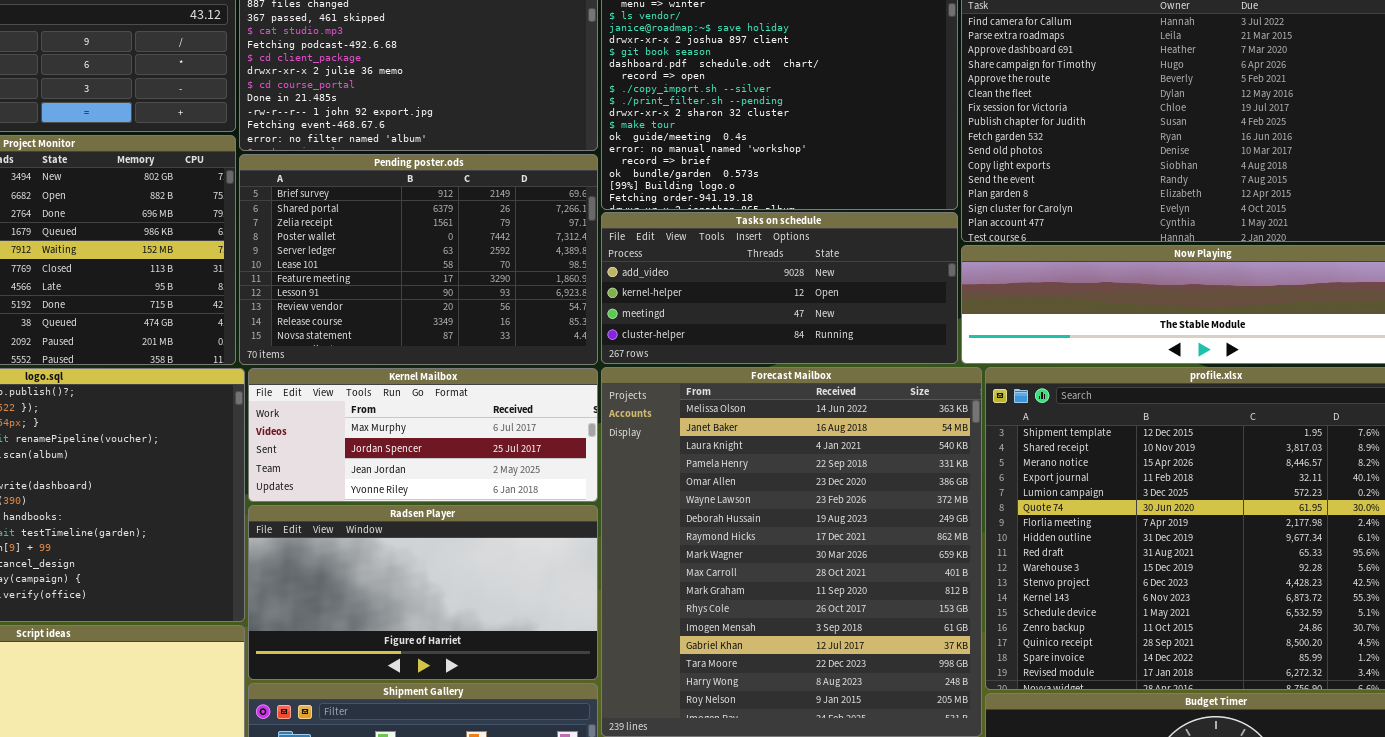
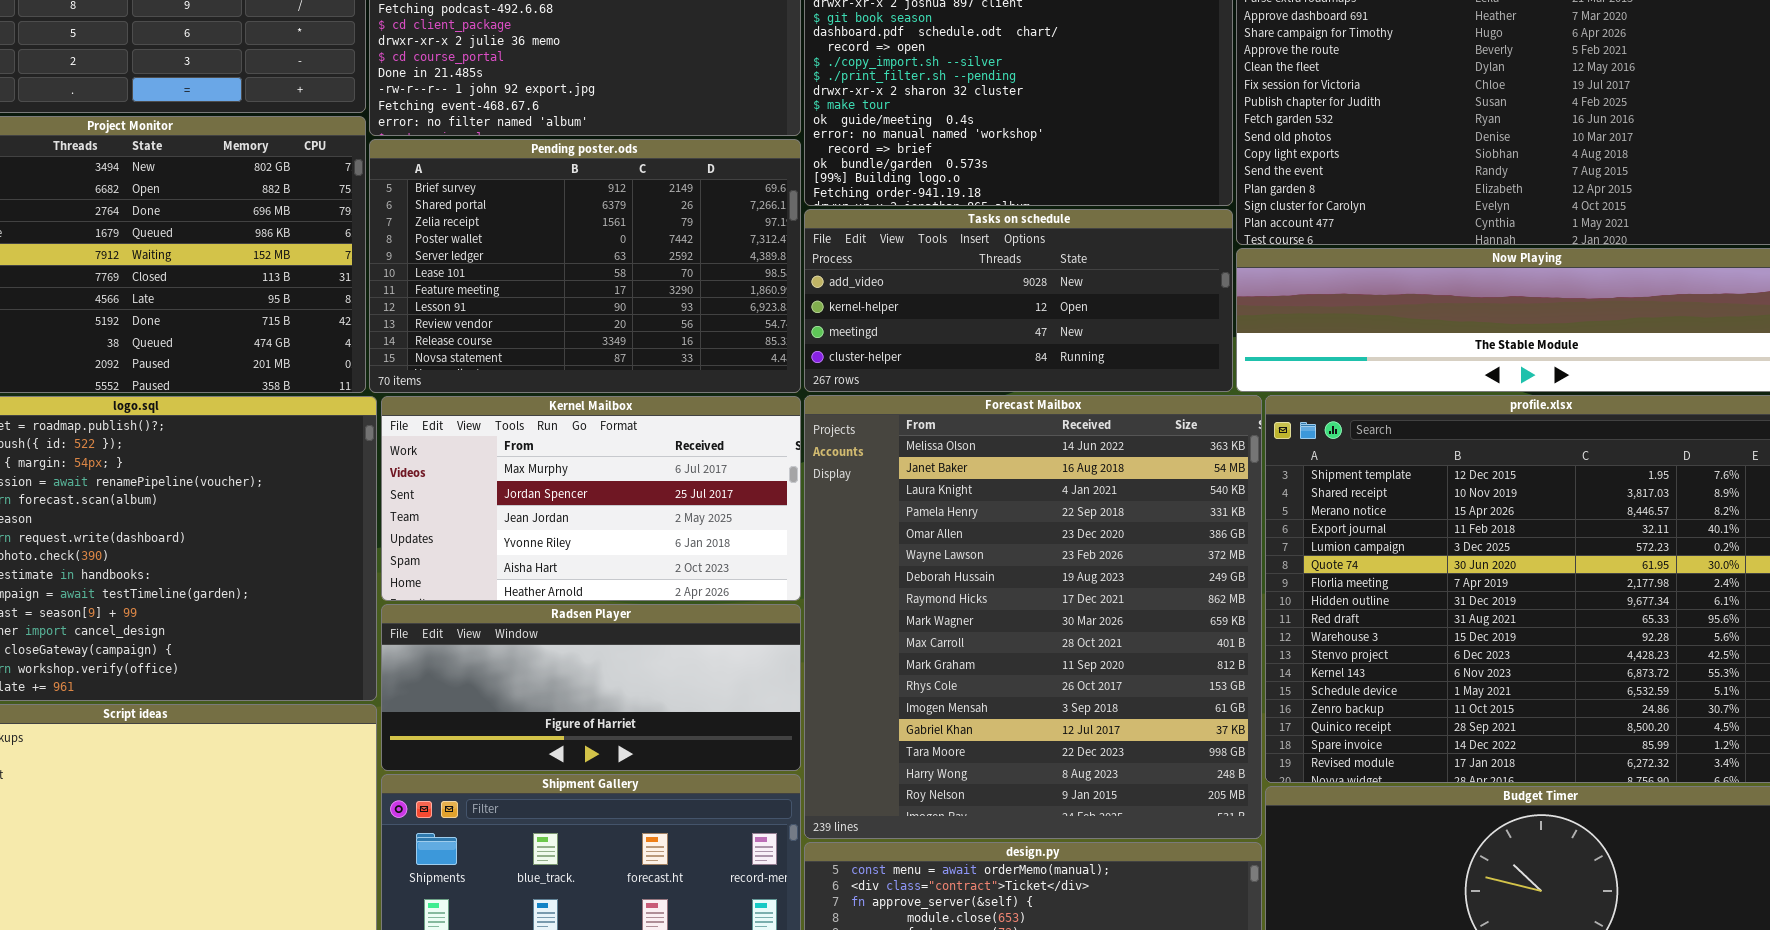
Kernel Mailbox: [248,368,598,502] -> [381,396,801,601], resized
Radsen Player: [248,505,598,680] -> [381,604,801,771], resized

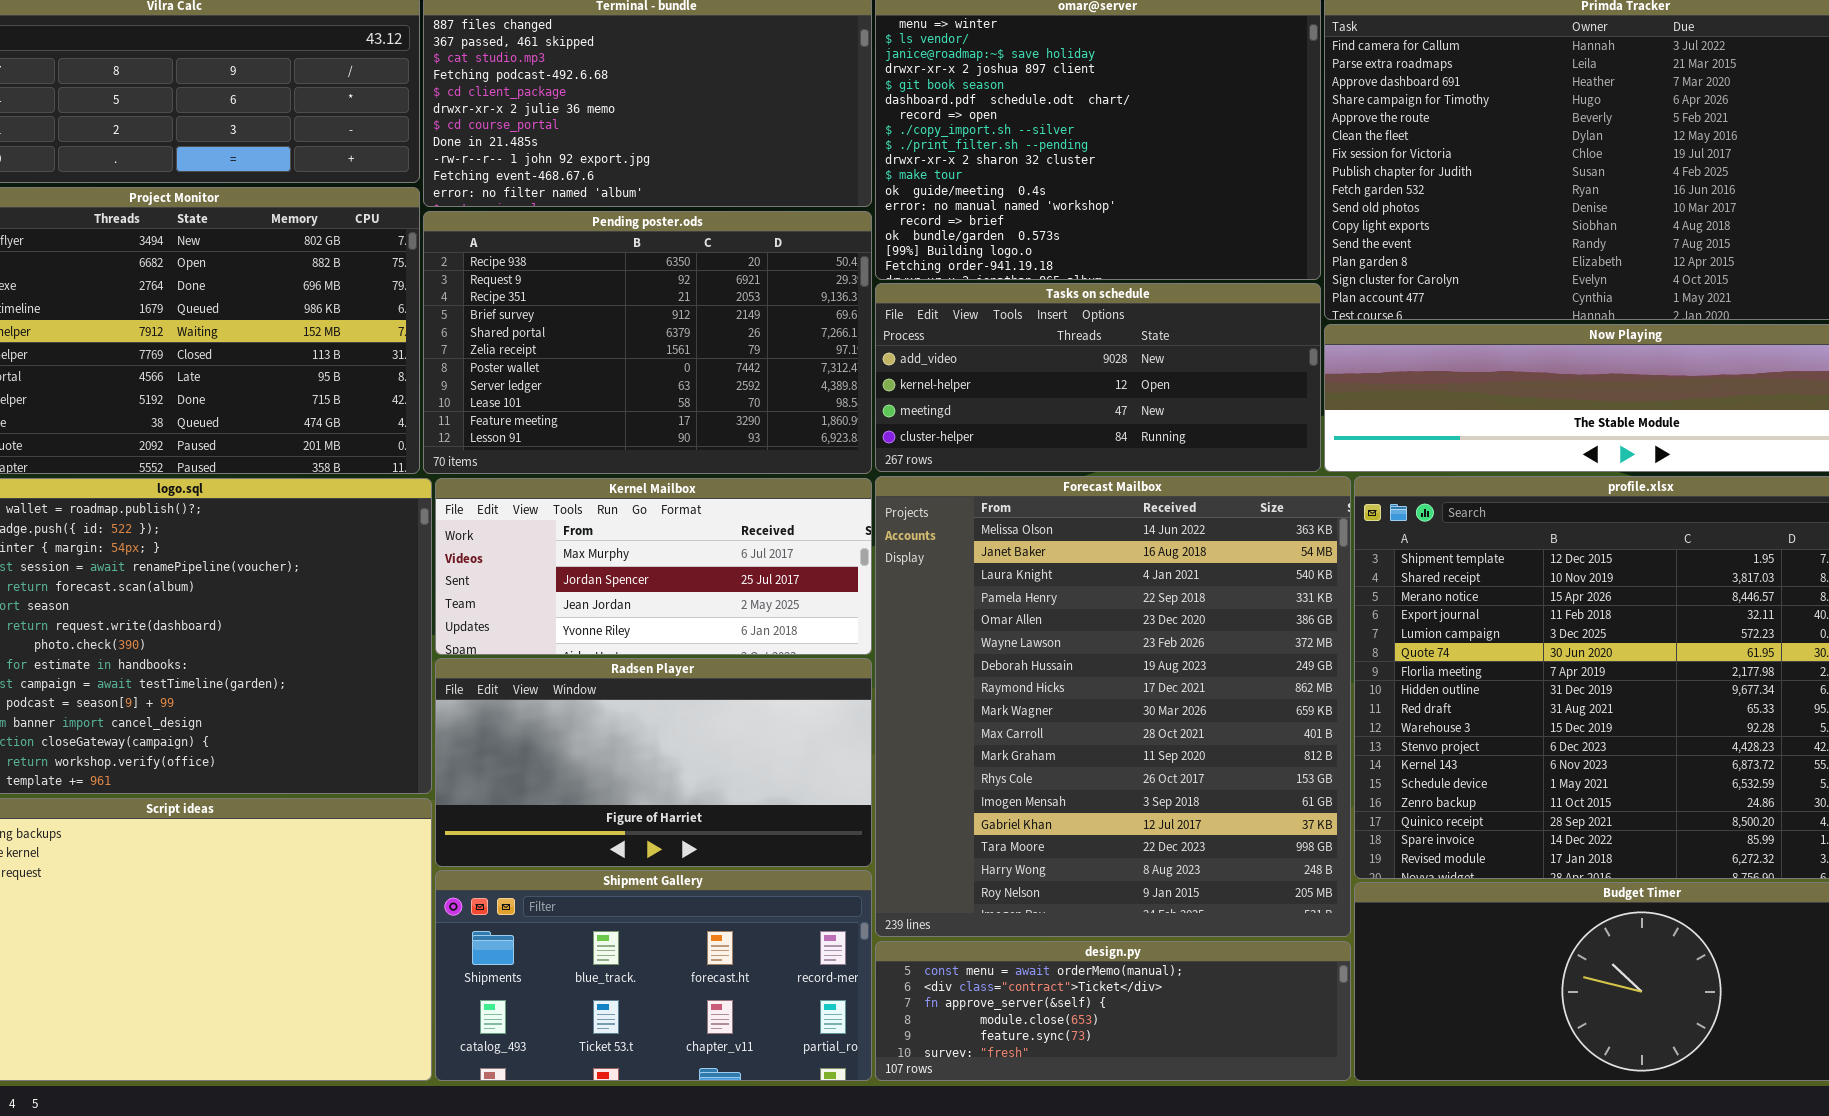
Pending poster.ods: [369,139,801,393] -> [423,211,872,474], scrolled up 3 rows
Kernel Mailbox: [381,396,801,601] -> [435,478,872,655], resized
Radsen Player: [381,604,801,771] -> [435,658,872,867], resized

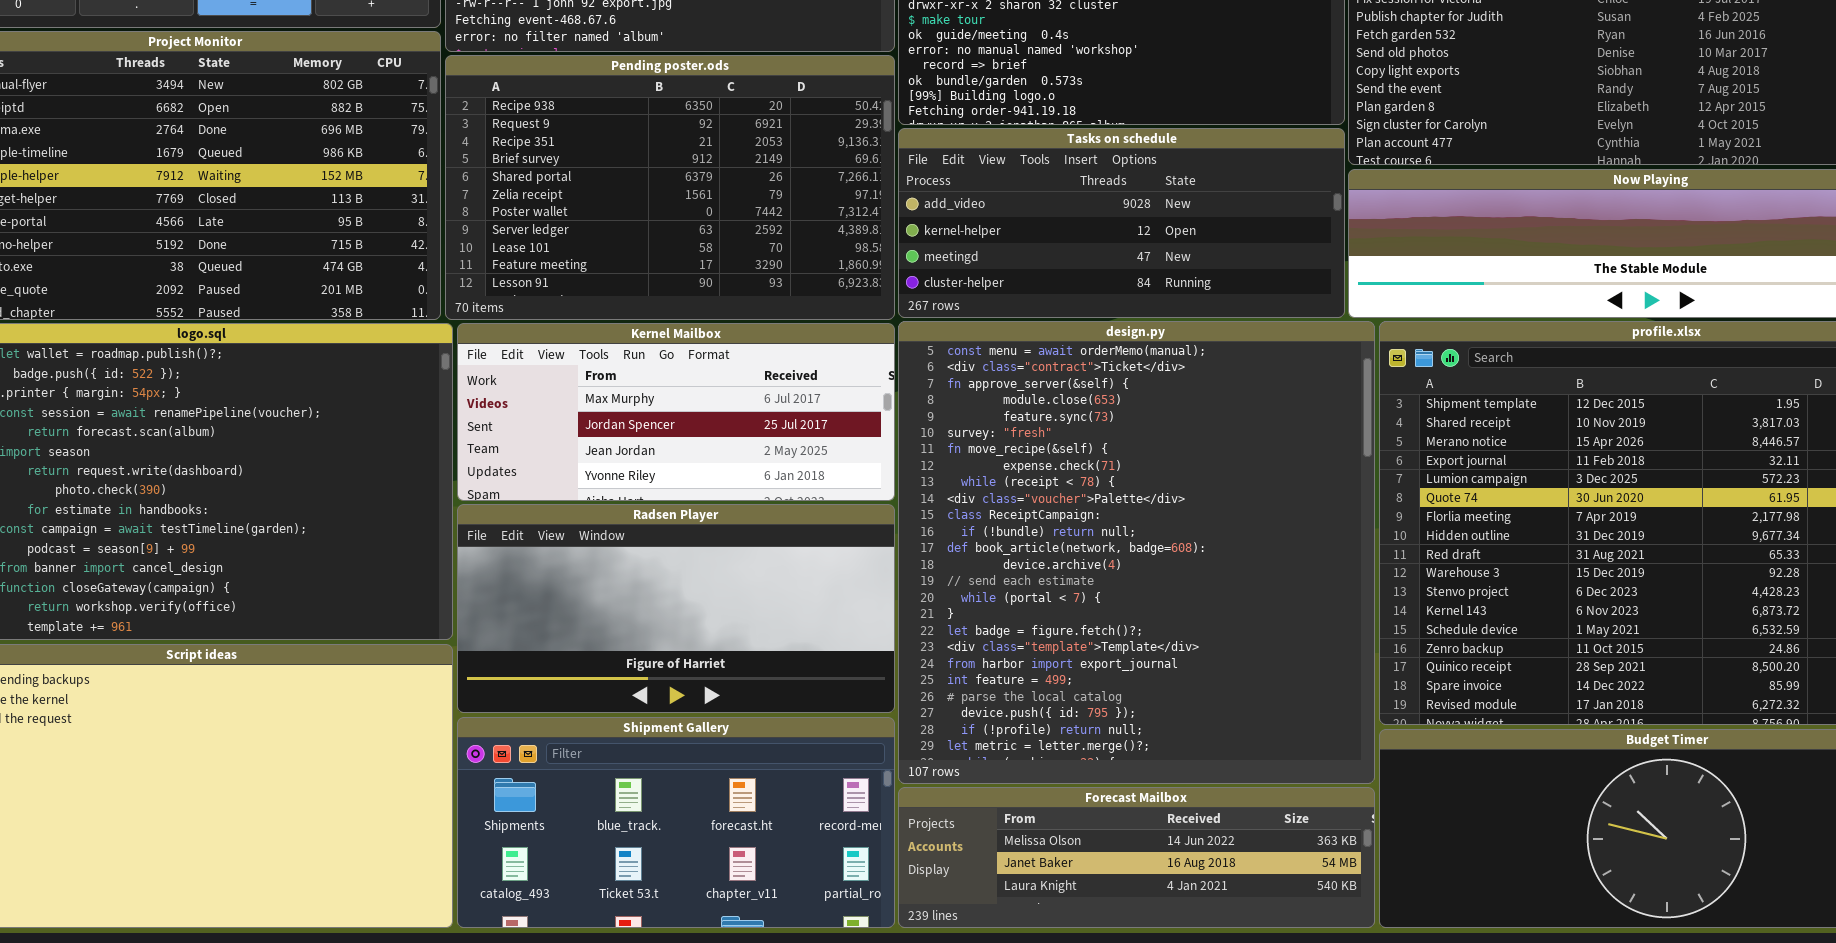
Forecast Mailbox: [875,476,1351,937] -> [898,787,1375,928], moved, resized
design.py: [875,941,1351,1081] -> [898,321,1375,784], moved, resized

